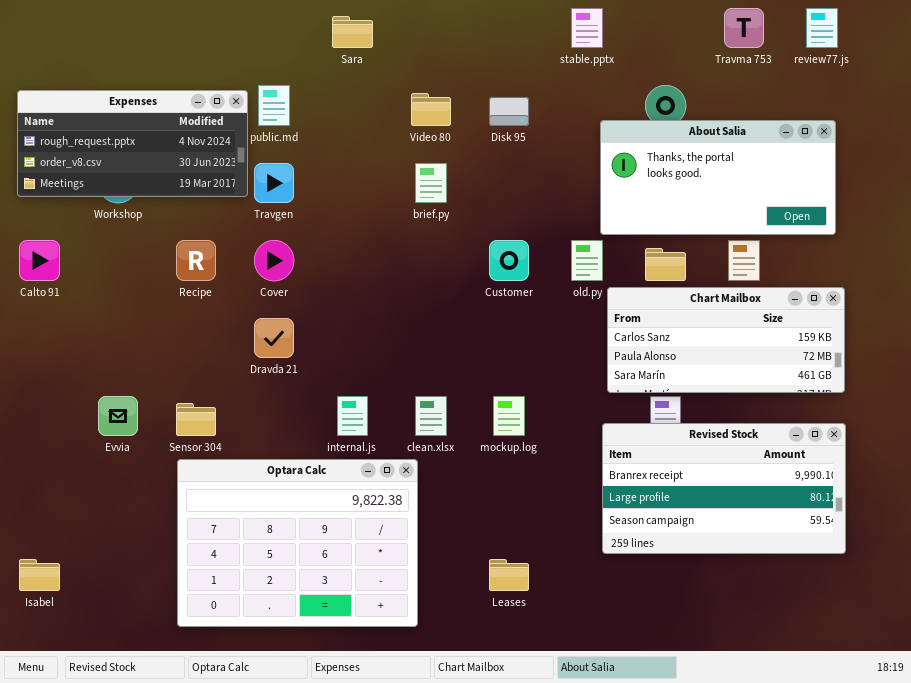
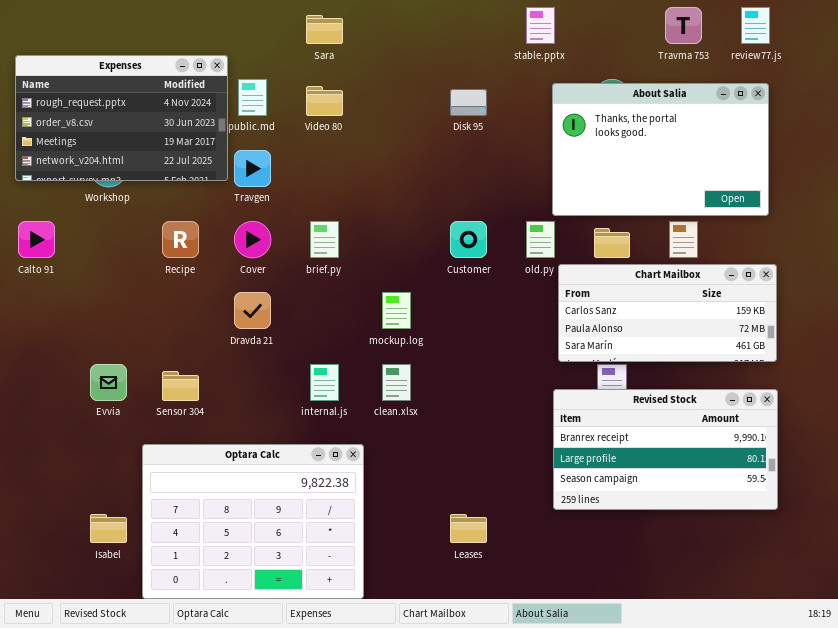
Expenses: [17,90,248,197] -> [15,55,228,181], resized
Video 80: [411,93,451,126] -> [306,86,343,116], moved
About Salia: [600,120,836,235] -> [552,83,769,216], resized
brief.py: [415,163,447,203] -> [310,221,339,258], moved
mockup.log: [493,396,525,436] -> [382,292,411,329], moved
Optara Calc: [177,459,418,627] -> [142,444,364,599], moved
Isabel: [19,559,60,591] -> [90,514,127,543], moved

